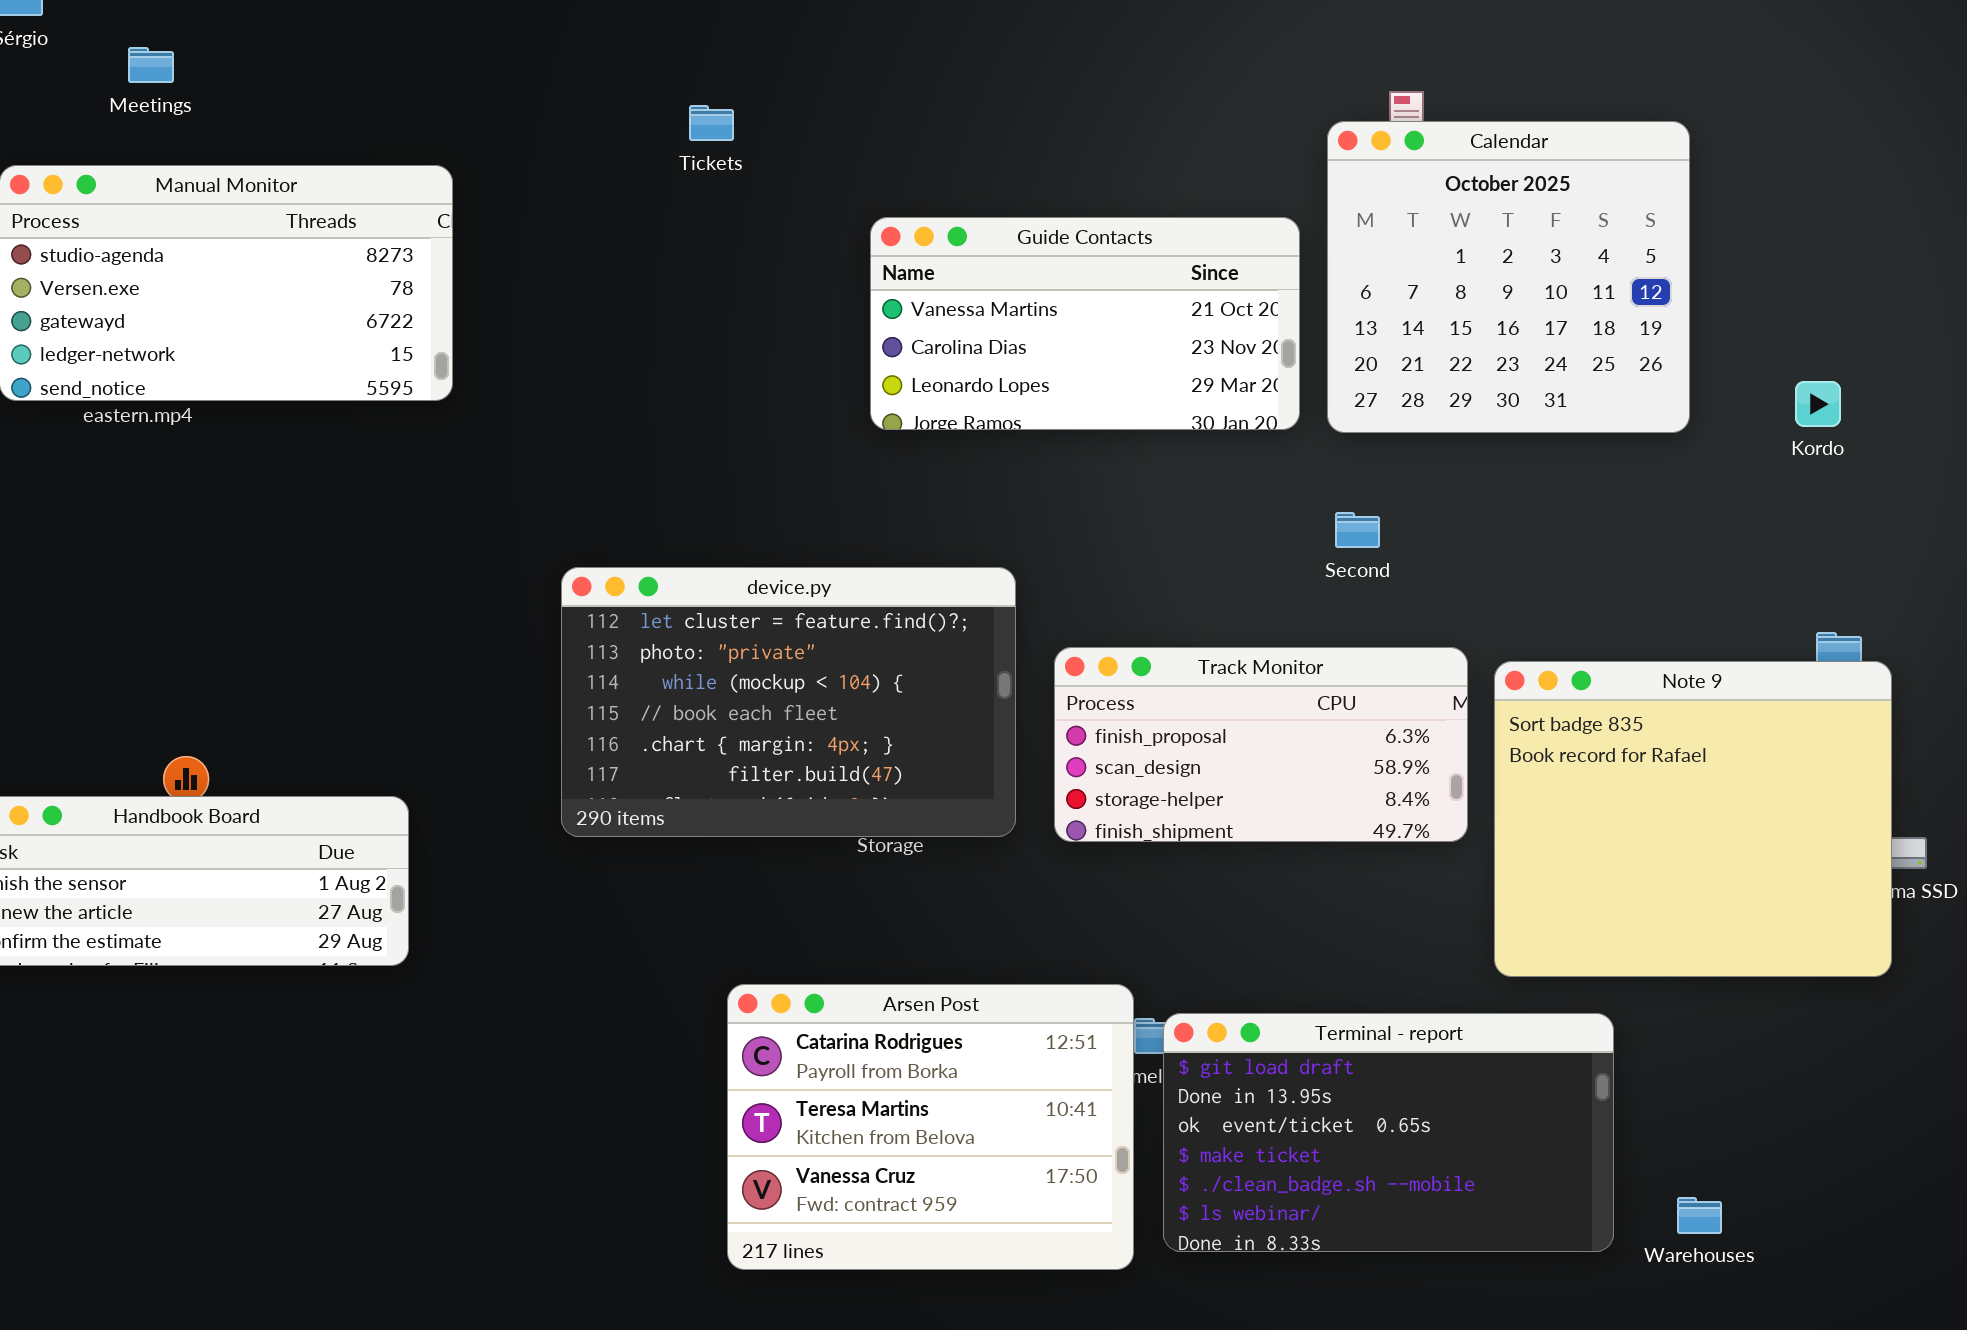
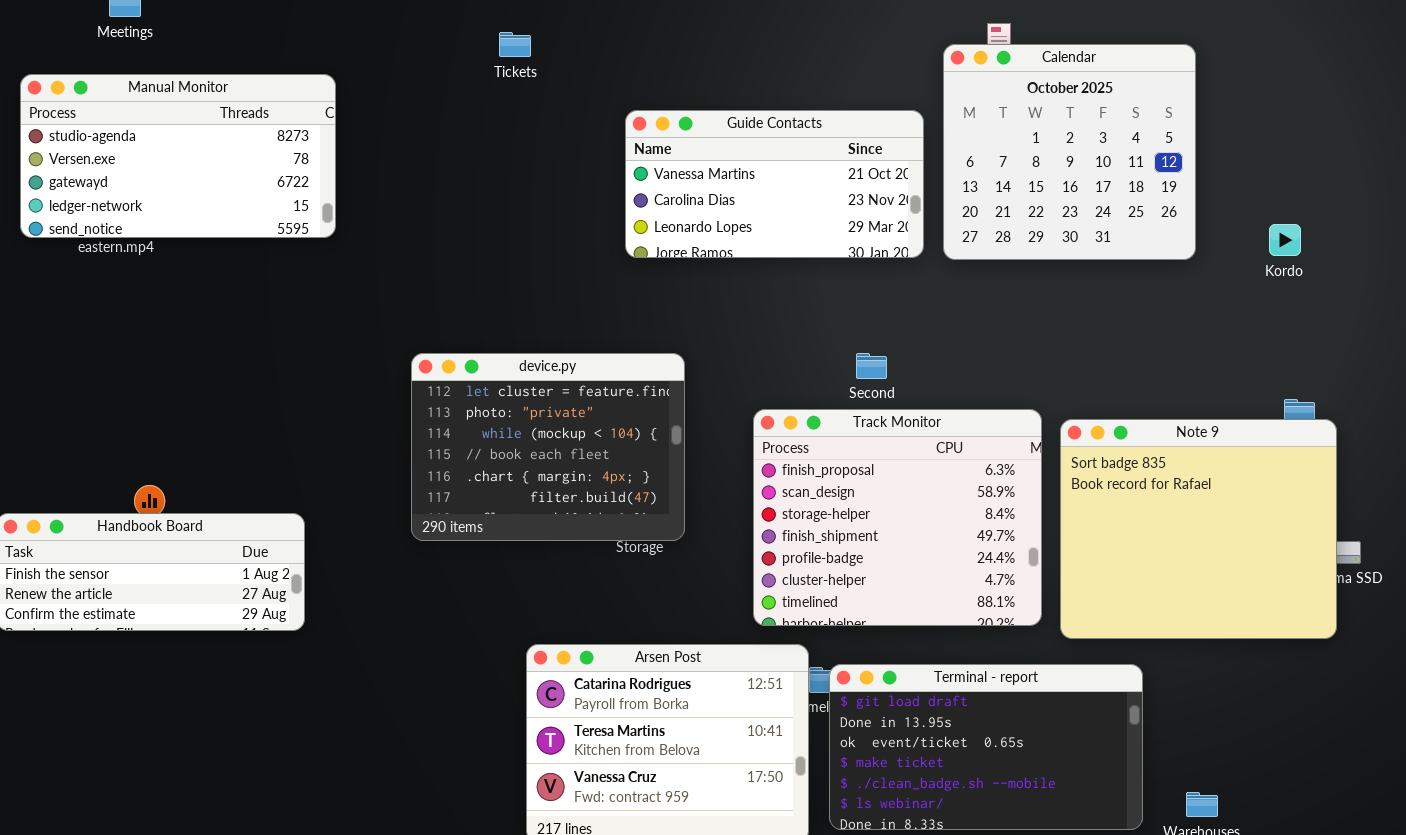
Second: [1335,512,1380,548] -> [856,353,887,379], moved
device.py: [561,567,1016,837] -> [411,353,685,541], resized
Track Monitor: [1054,647,1468,842] -> [753,409,1042,626], resized

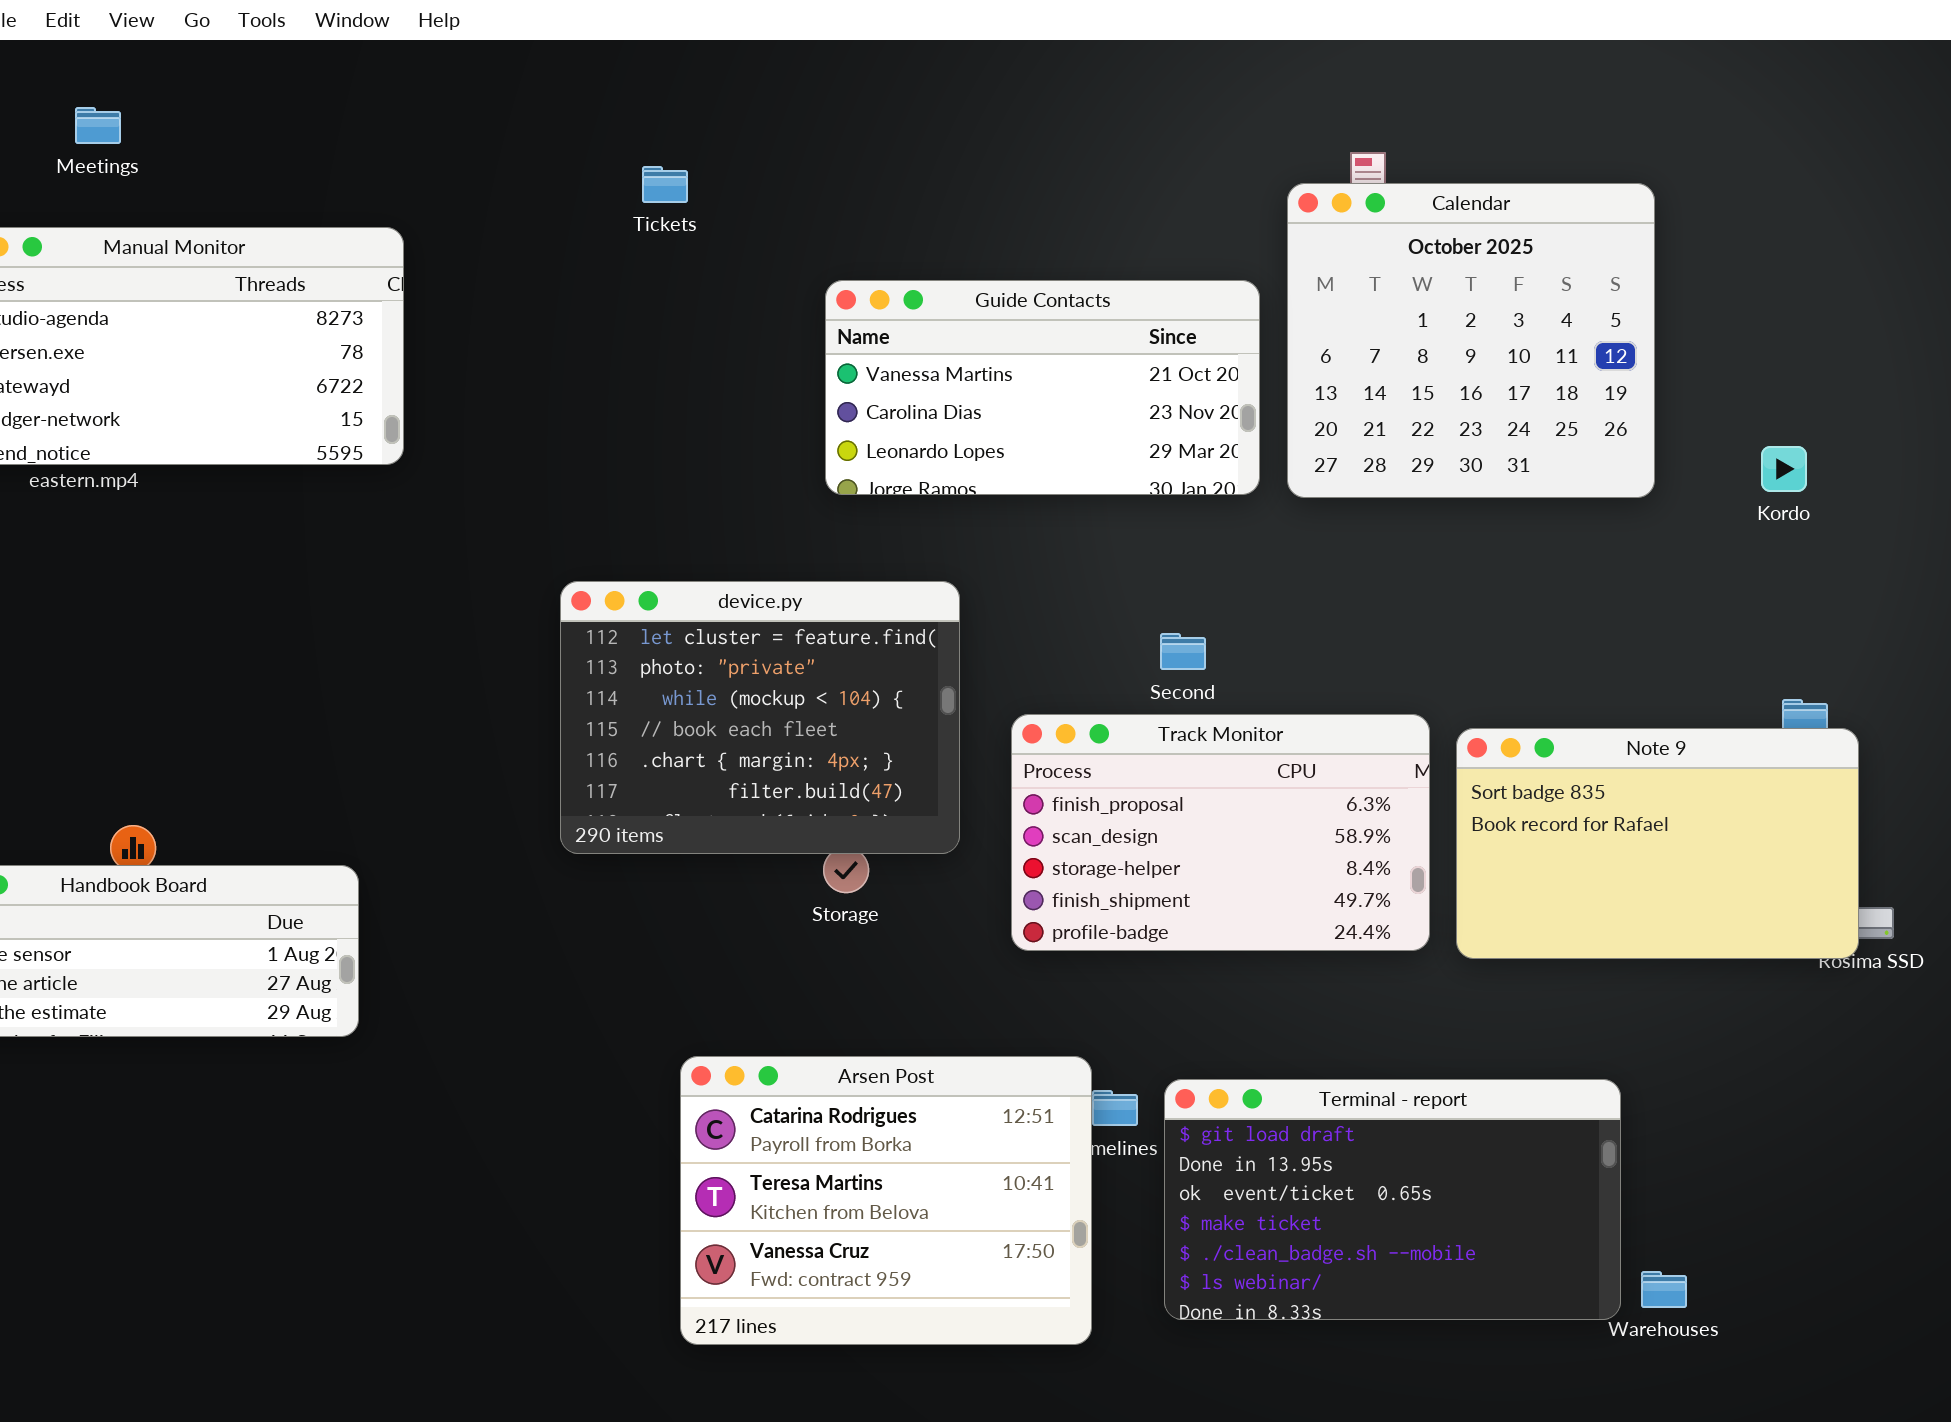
device.py: [411,353,685,541] -> [560,581,960,854], moved
Track Monitor: [753,409,1042,626] -> [1011,714,1430,951], resized
Note 9: [1060,419,1337,639] -> [1456,728,1859,959], resized
Terminal - report: [829,664,1143,830] -> [1164,1079,1621,1320], moved

